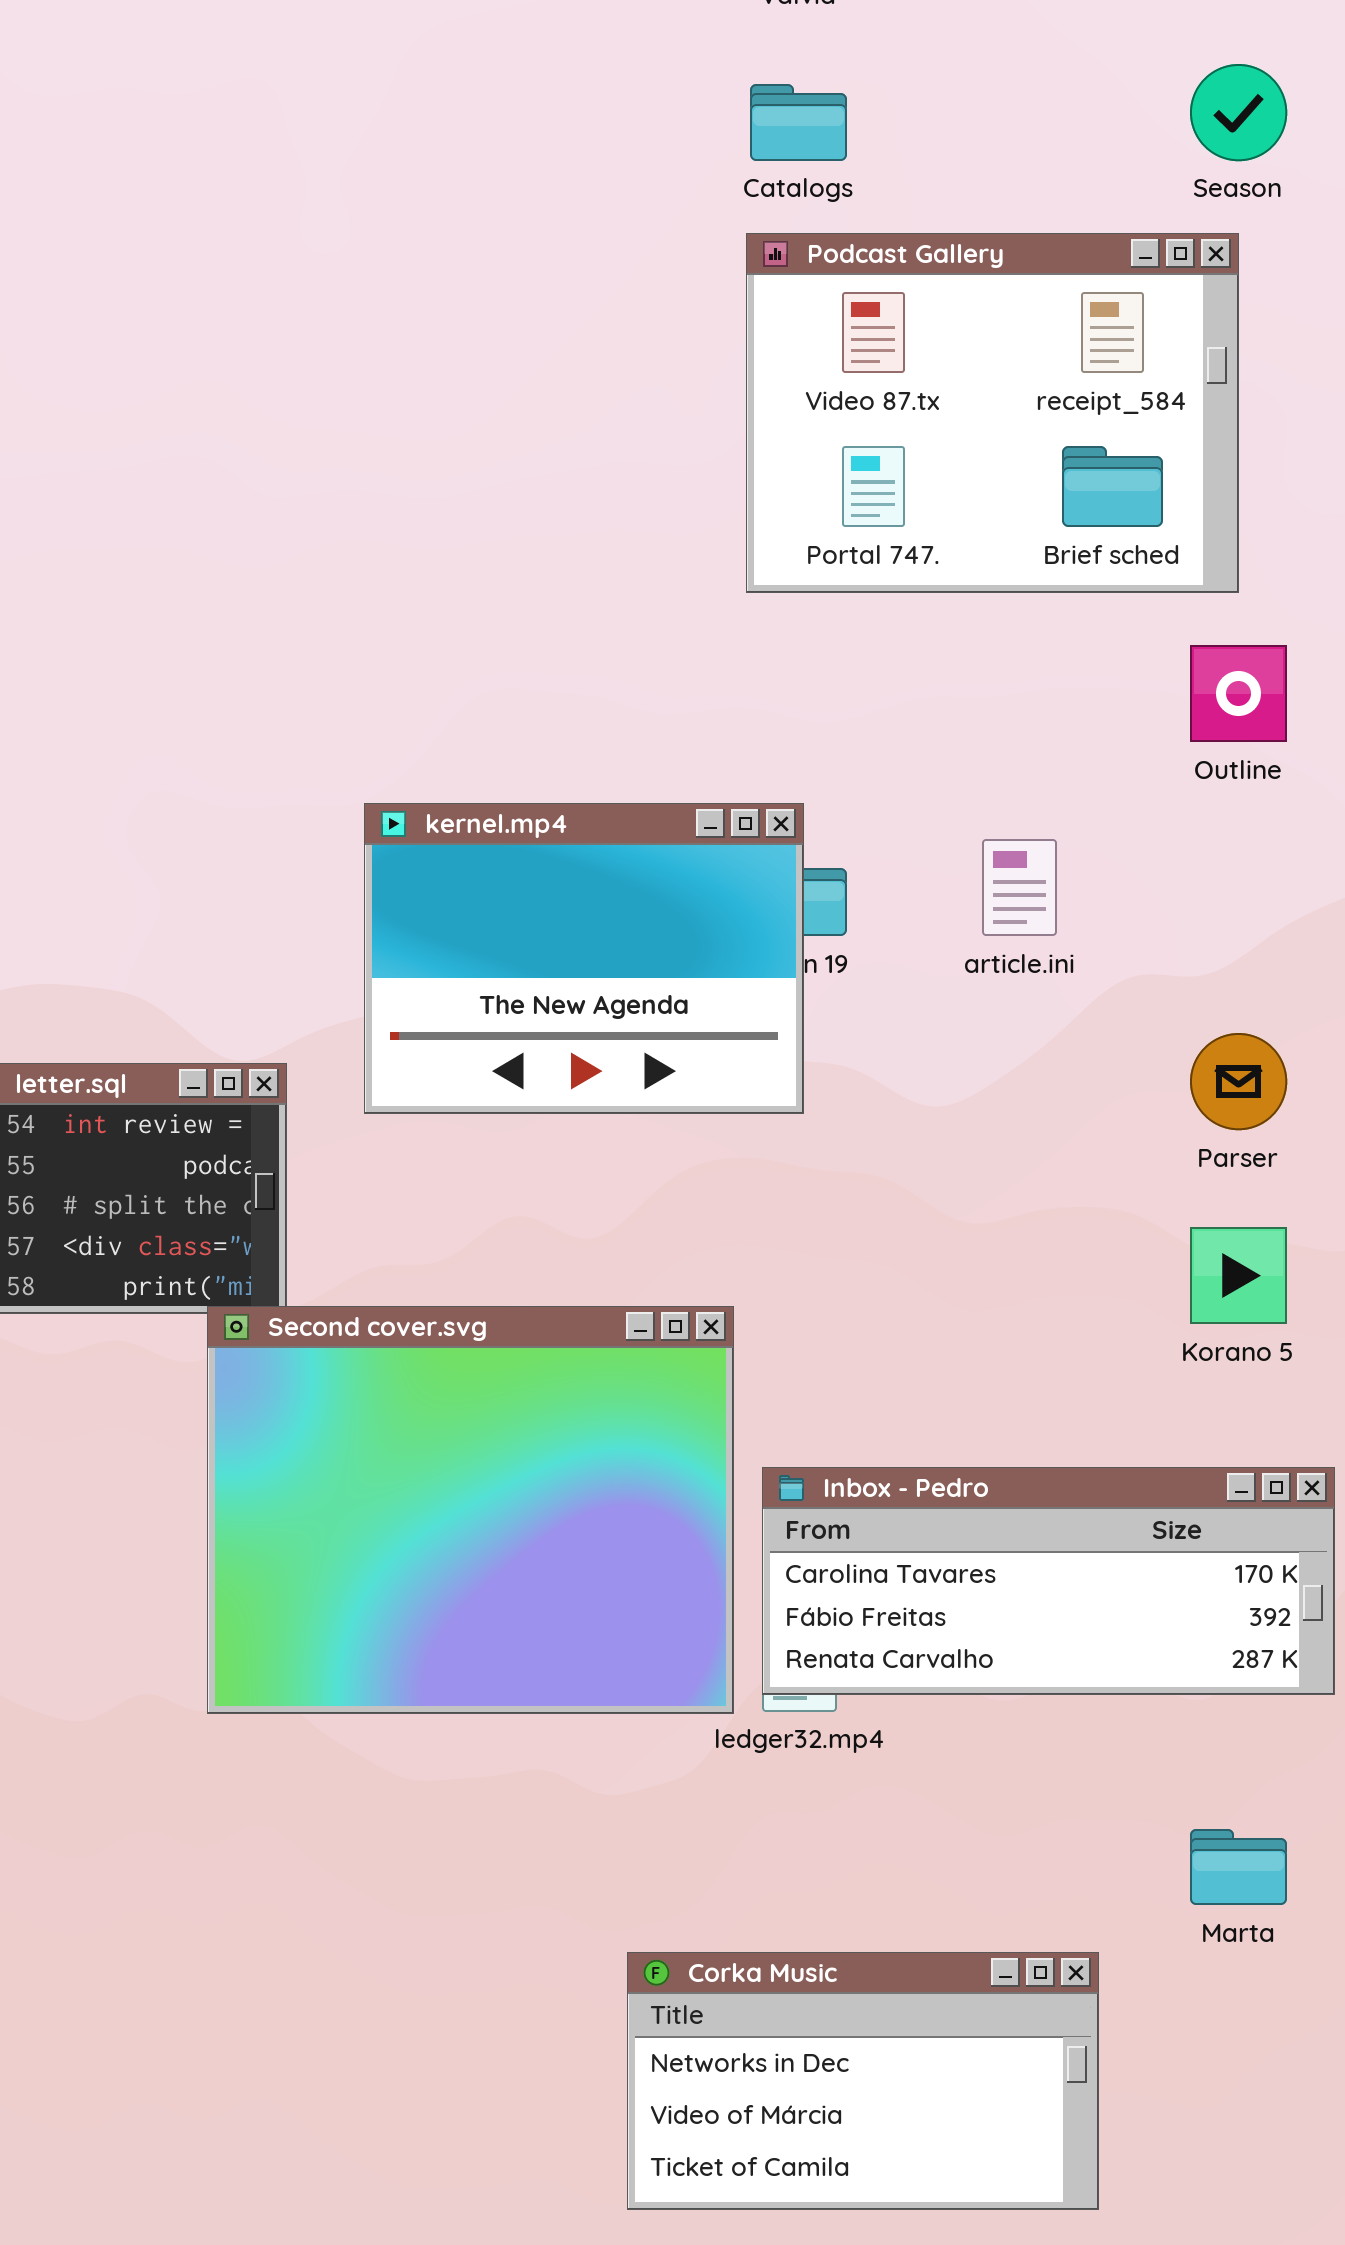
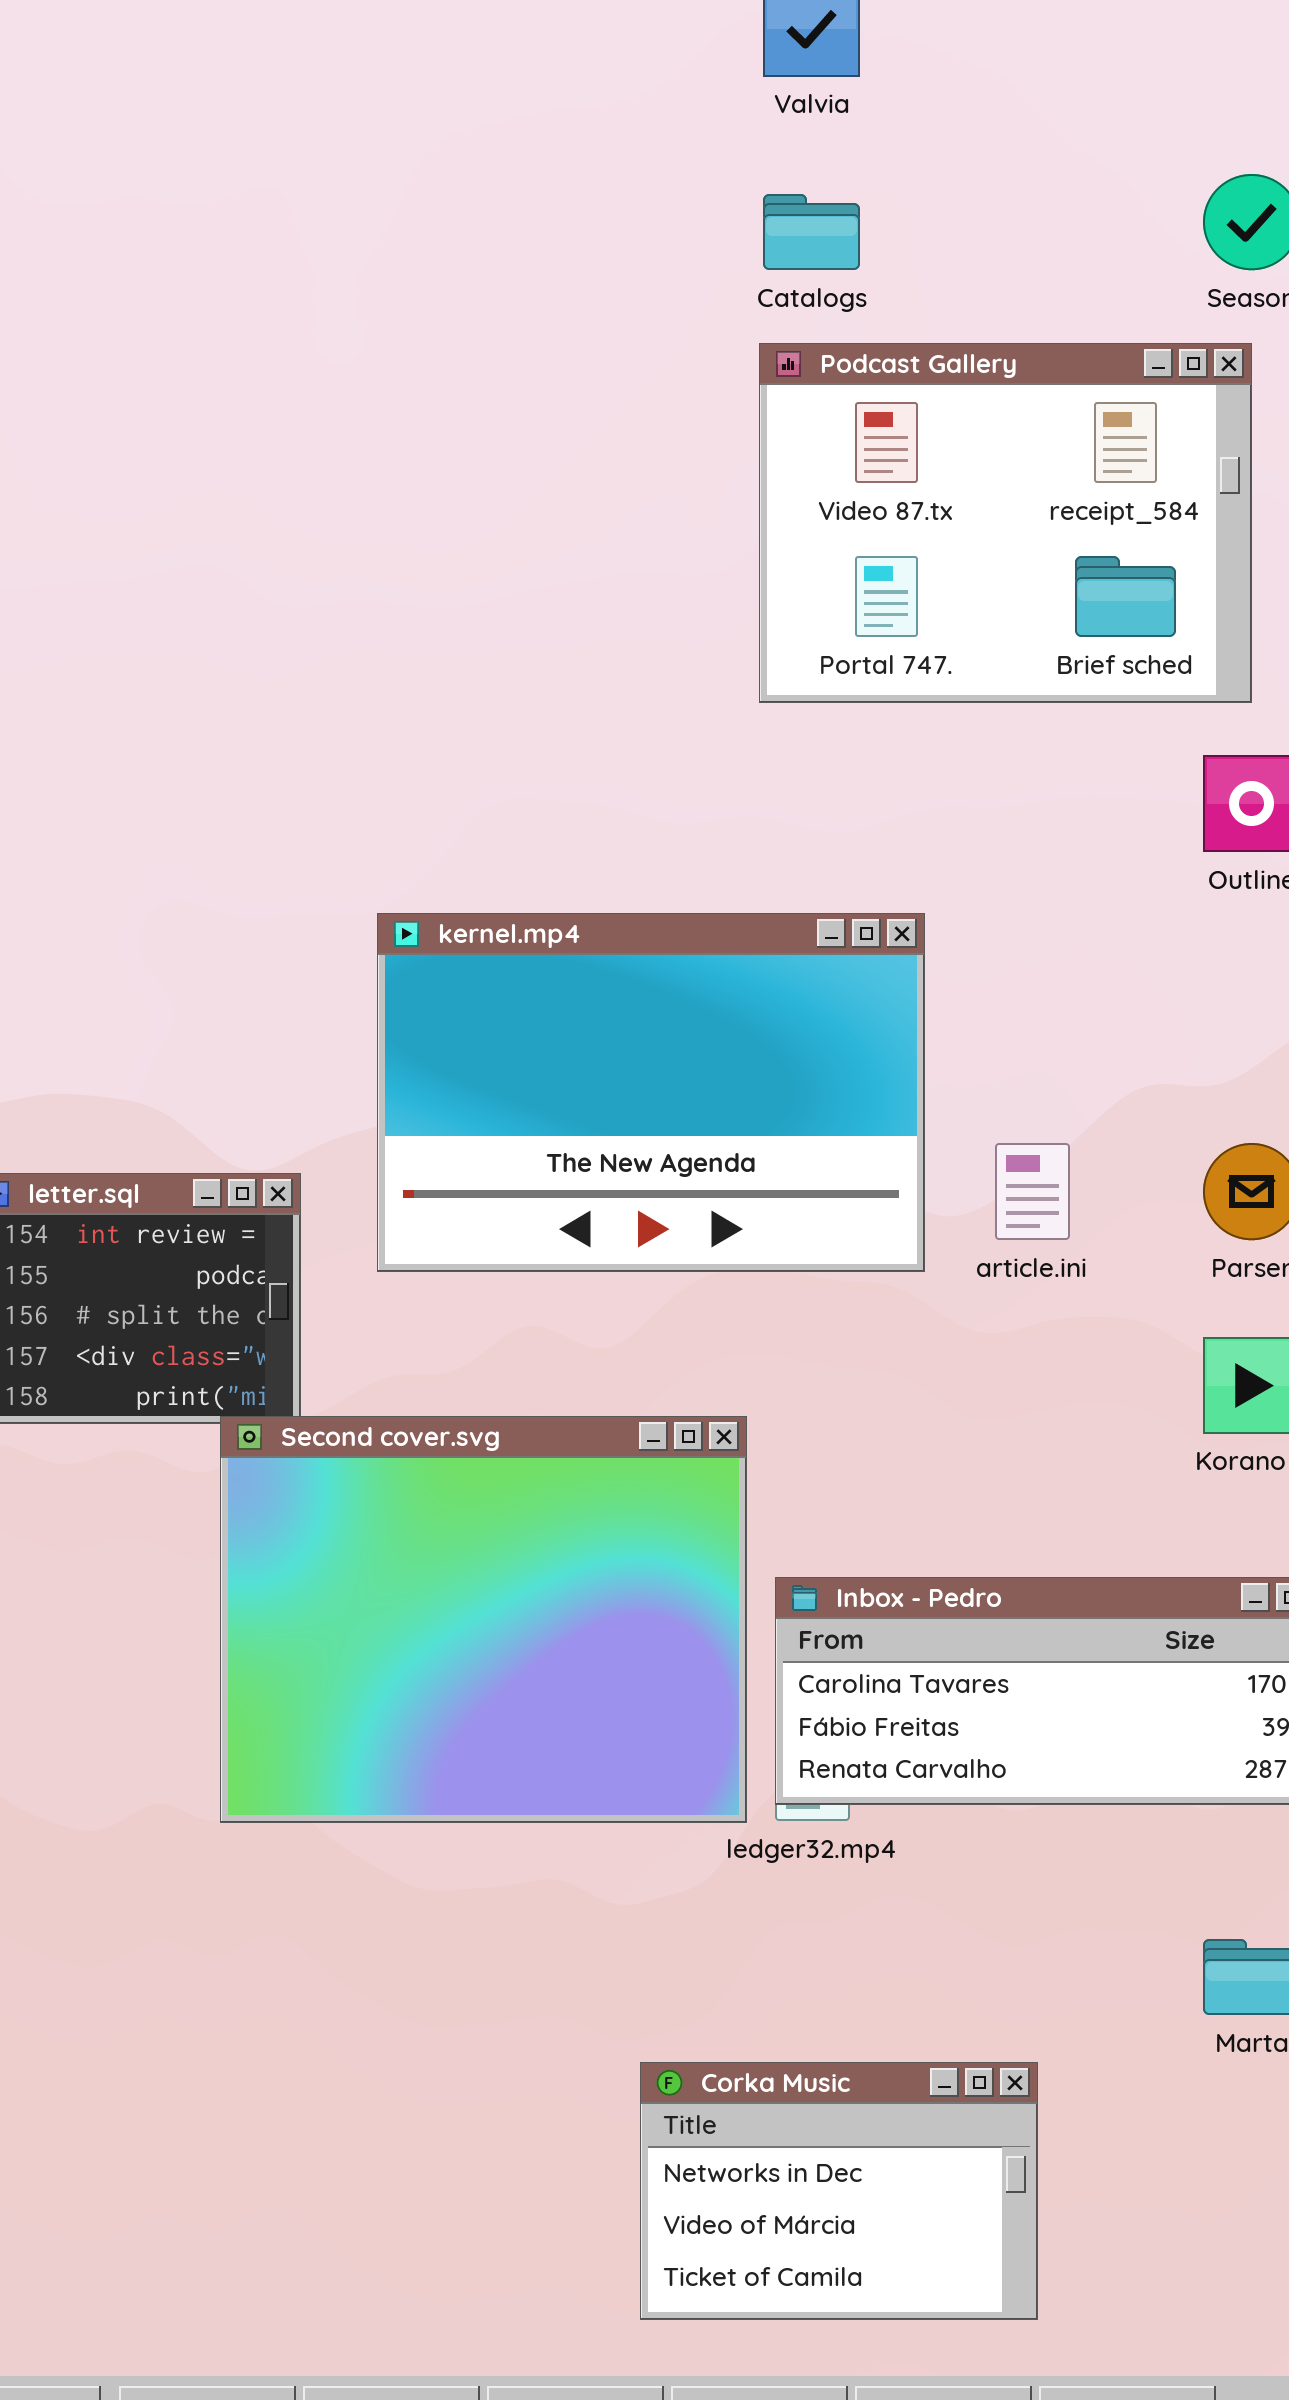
kernel.mp4: [364,803,804,1114] -> [377,913,925,1272], resized
article.ini: [982,839,1057,936] -> [995,1143,1070,1240], moved
Corka Music: [627,1952,1099,2210] -> [640,2062,1038,2320], resized

